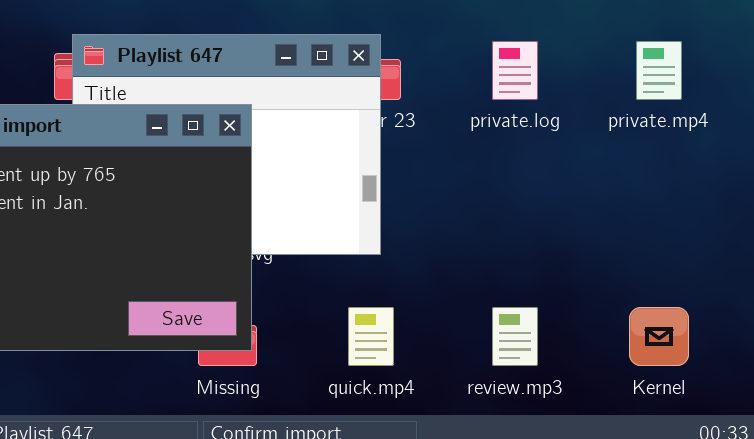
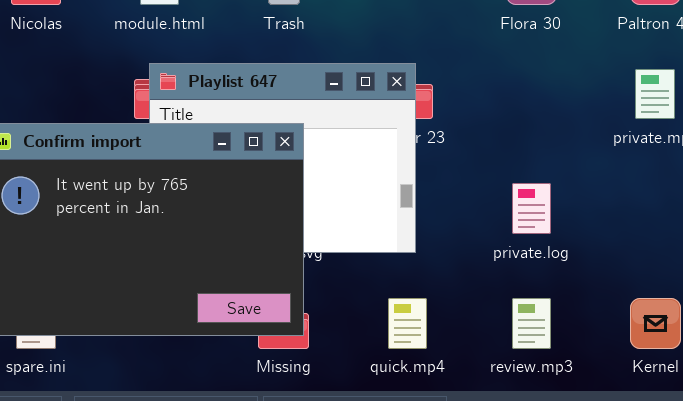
private.log: [492,41,538,100] -> [512,183,551,234], moved

